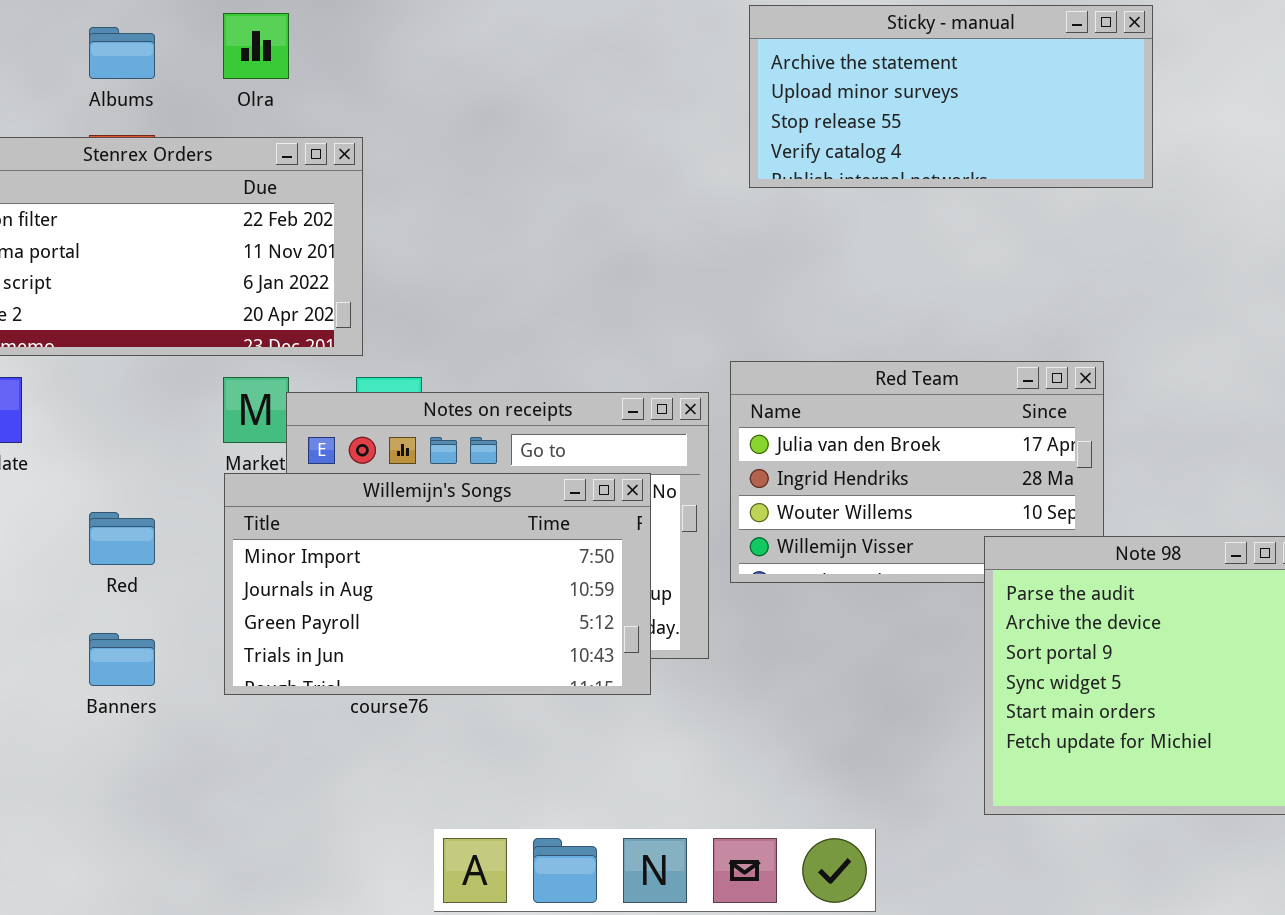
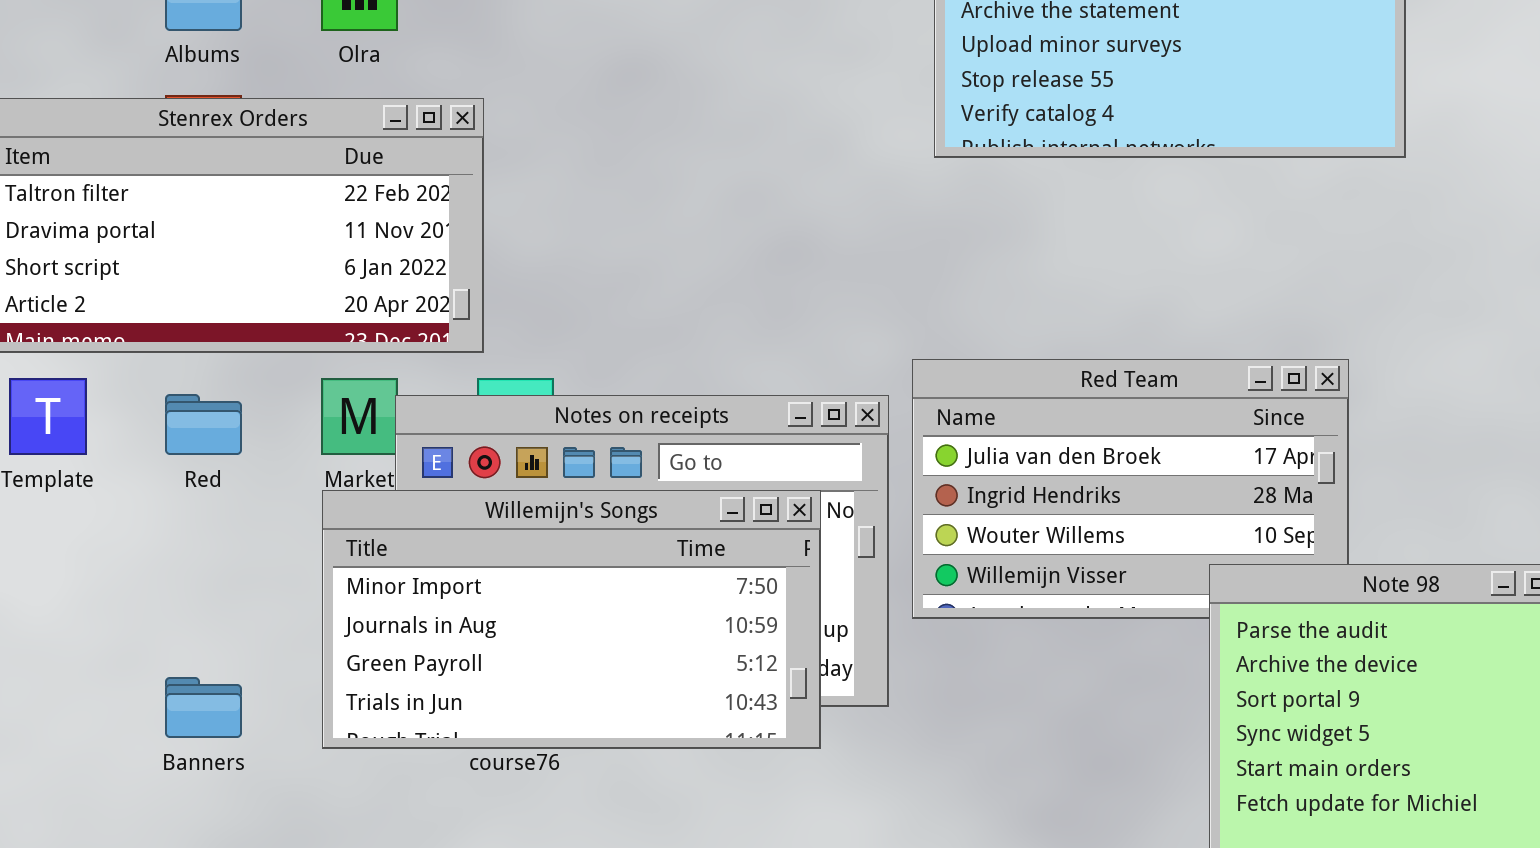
Red: [89,512,155,565] -> [165,394,242,455], moved

